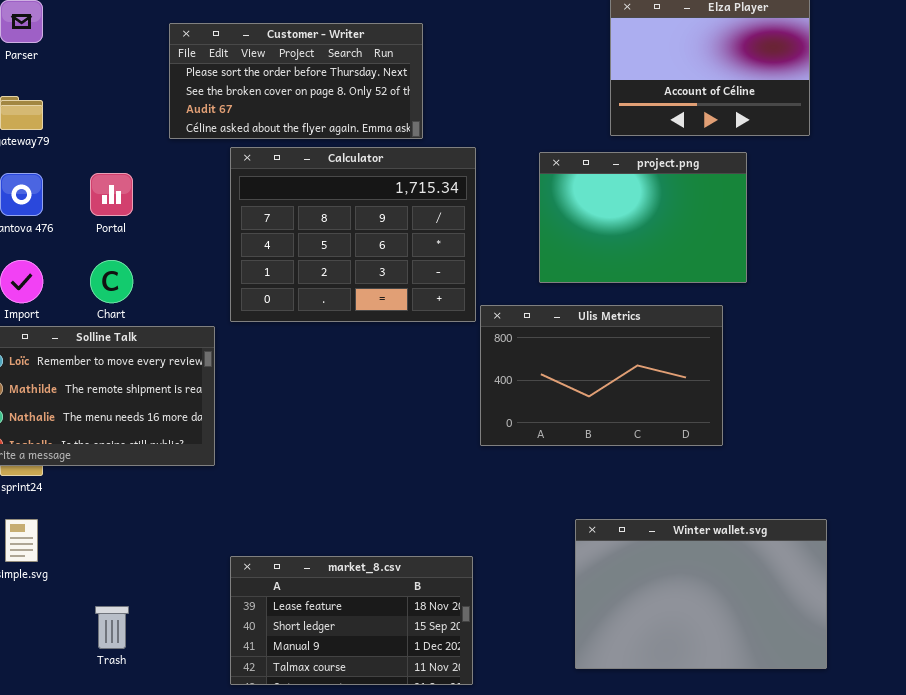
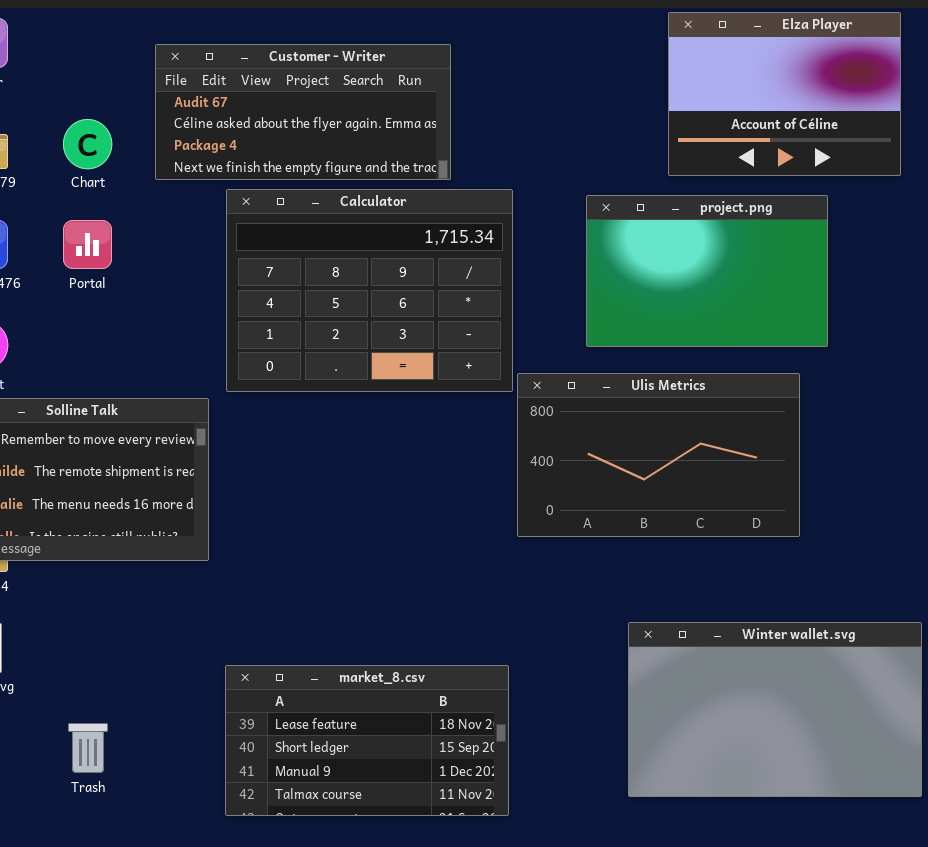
Customer - Writer: [169,23,423,139] -> [155,44,451,180], scrolled down 2 rows
Chart: [90,260,133,303] -> [63,119,112,169], moved

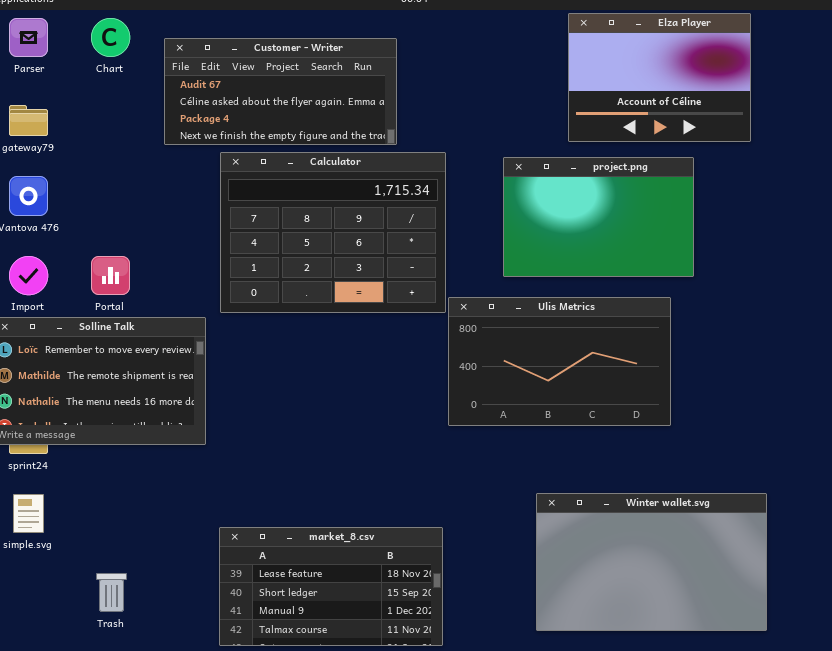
Chart: [63,119,112,169] -> [91,18,130,57], moved
Portal: [63,220,112,269] -> [91,256,130,295], moved

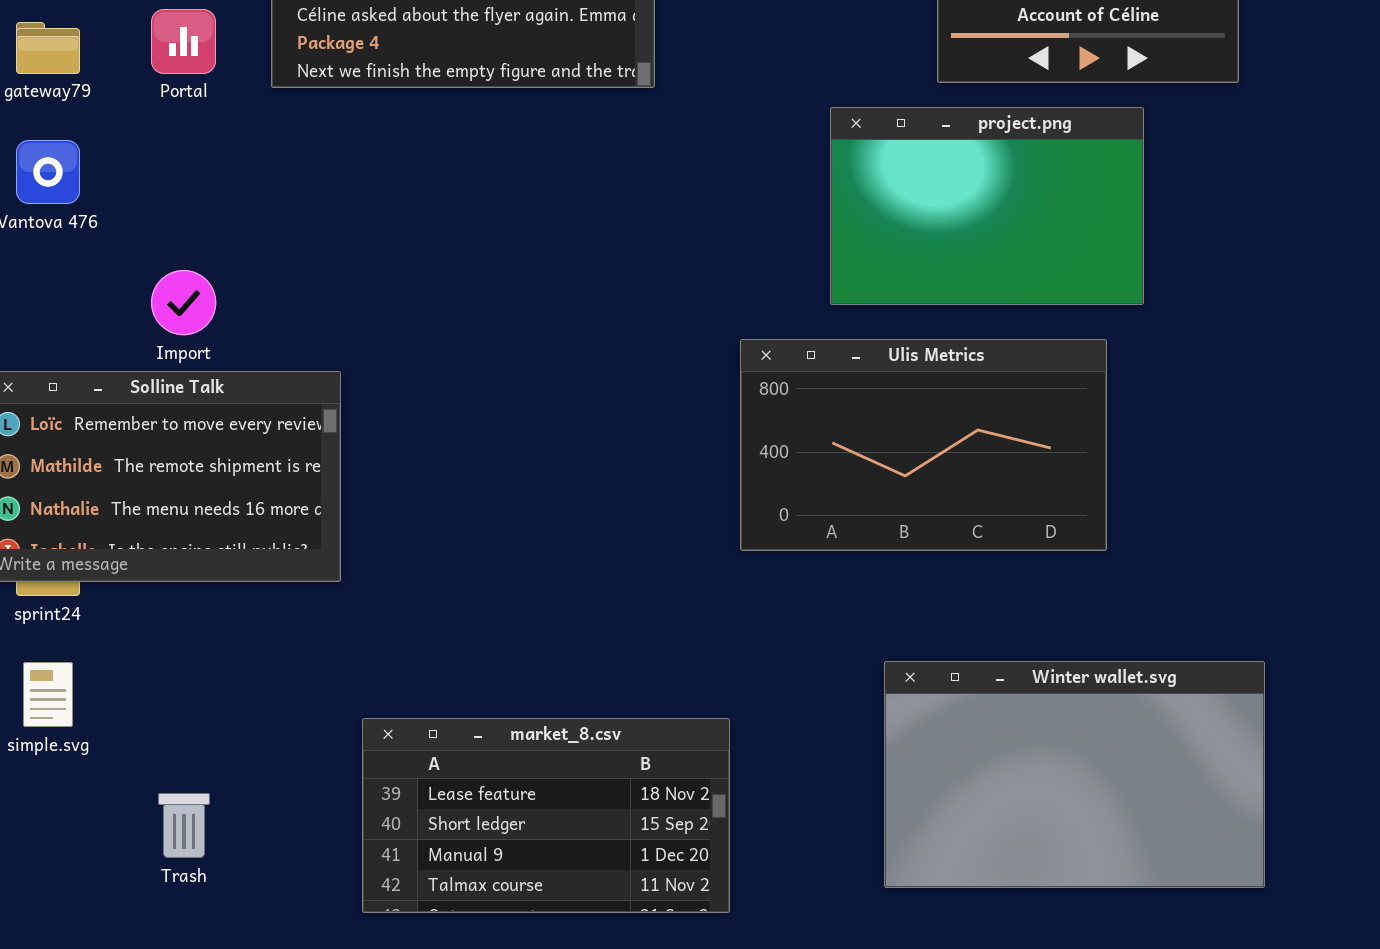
Calculator: [220,152,446,313] -> none, closed
Import: [9,256,48,295] -> [151,270,216,335], moved
Portal: [91,256,130,295] -> [151,9,216,74], moved

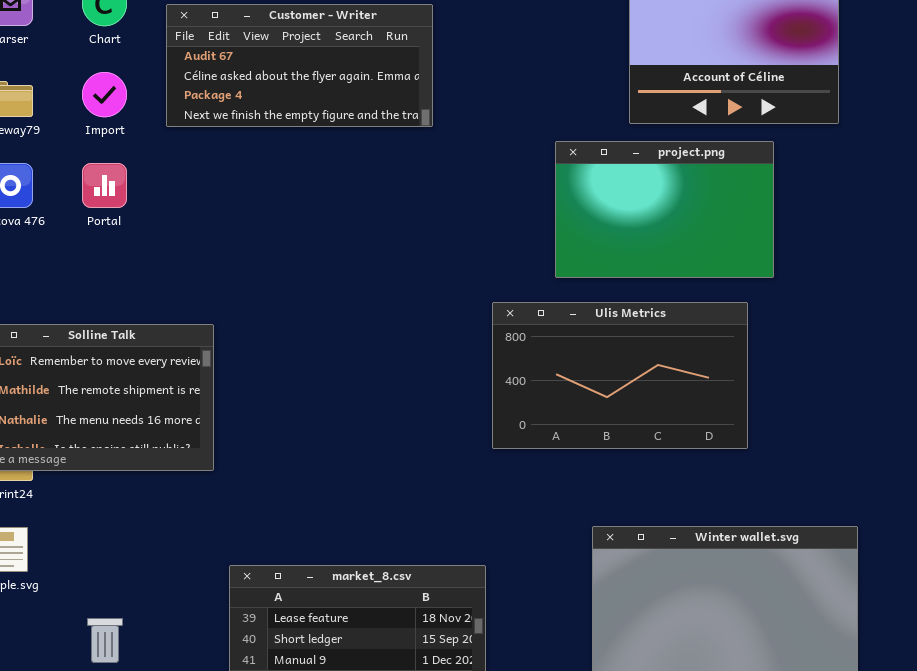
Portal: [151,9,216,74] -> [82,163,127,208], moved
Import: [151,270,216,335] -> [82,72,127,117], moved

